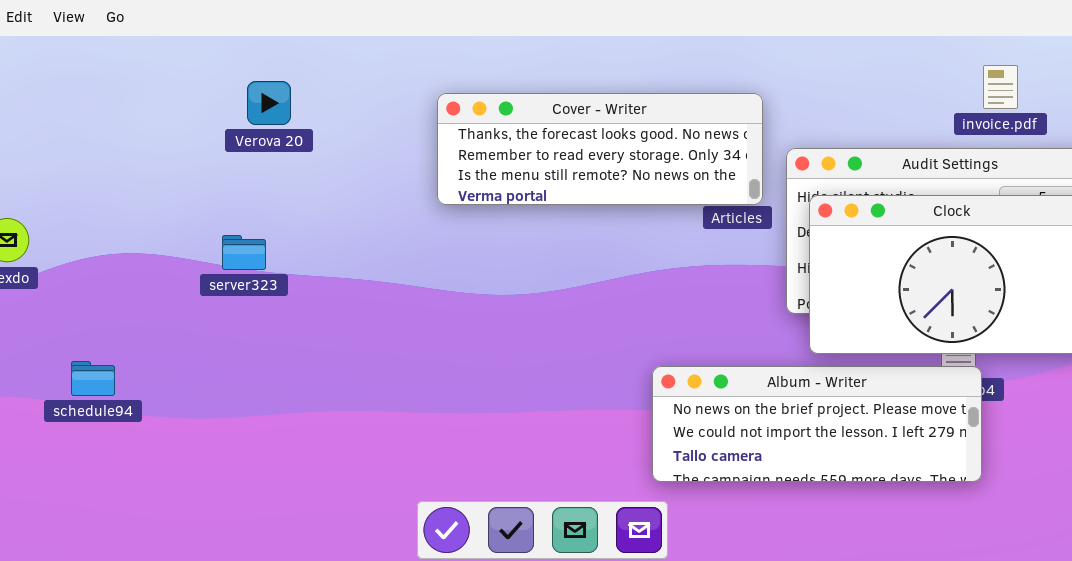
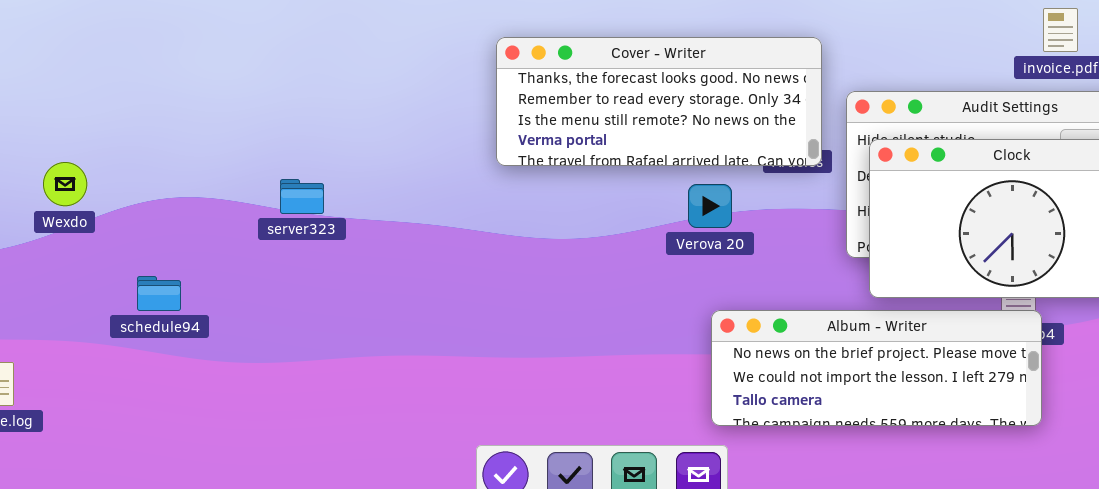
Verova 20: [247,81,291,125] -> [688,184,732,228], moved
Cover - Writer: [437,93,763,205] -> [496,37,822,166], resized
schedule94: [71,361,115,396] -> [137,276,181,311], moved

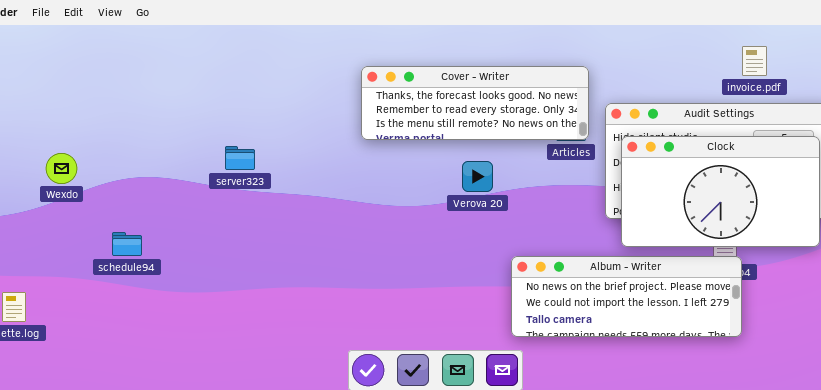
Cover - Writer: [496,37,822,166] -> [361,66,589,140], resized
server323: [280,179,324,214] -> [225,146,255,170], moved
Verova 20: [688,184,732,228] -> [462,161,493,192], moved

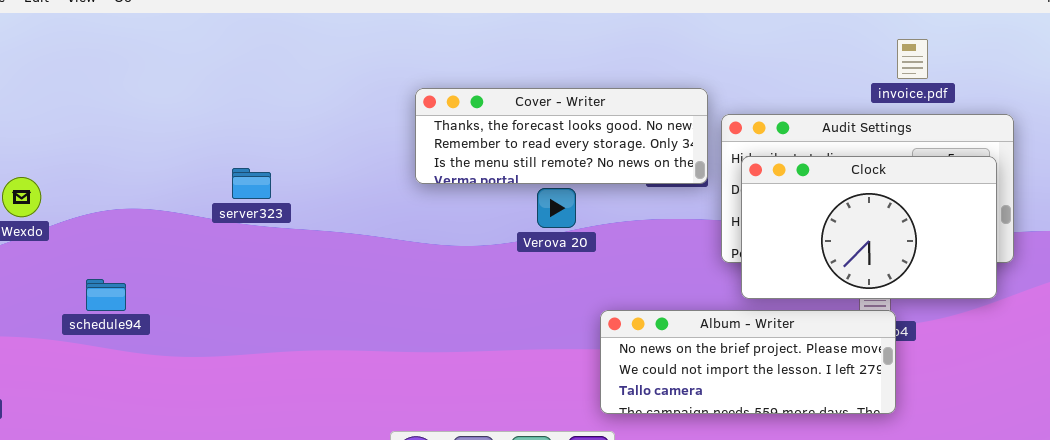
Cover - Writer: [361,66,589,140] -> [415,88,708,184], moved

